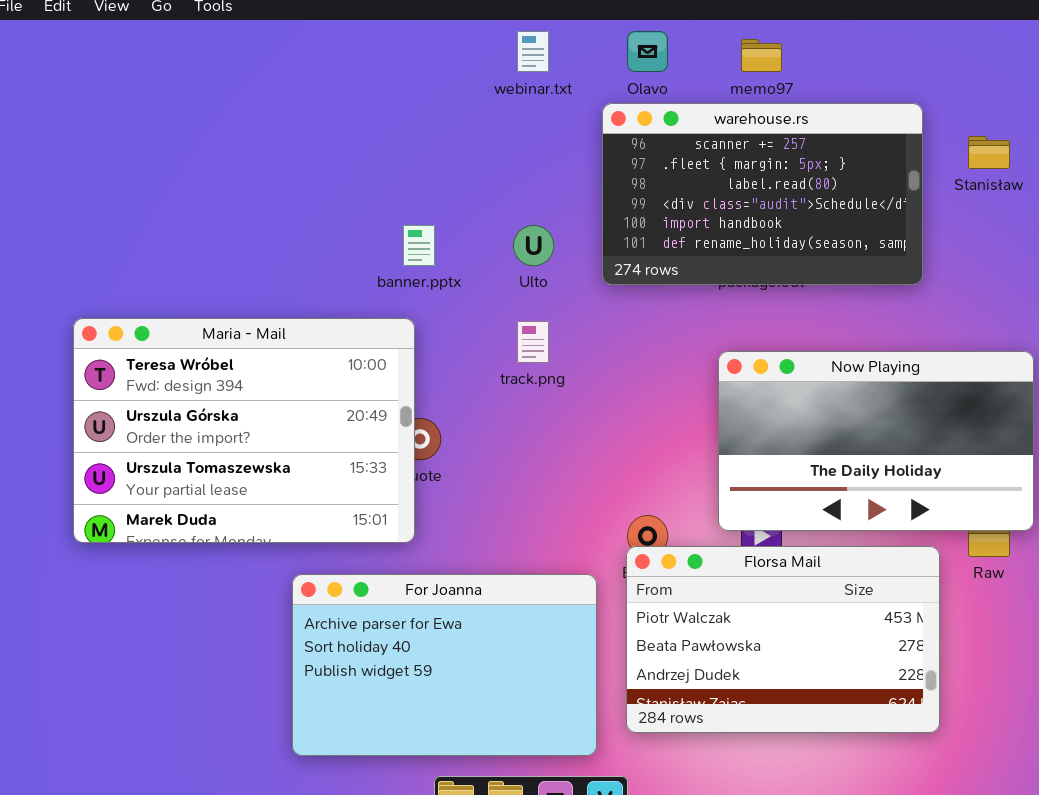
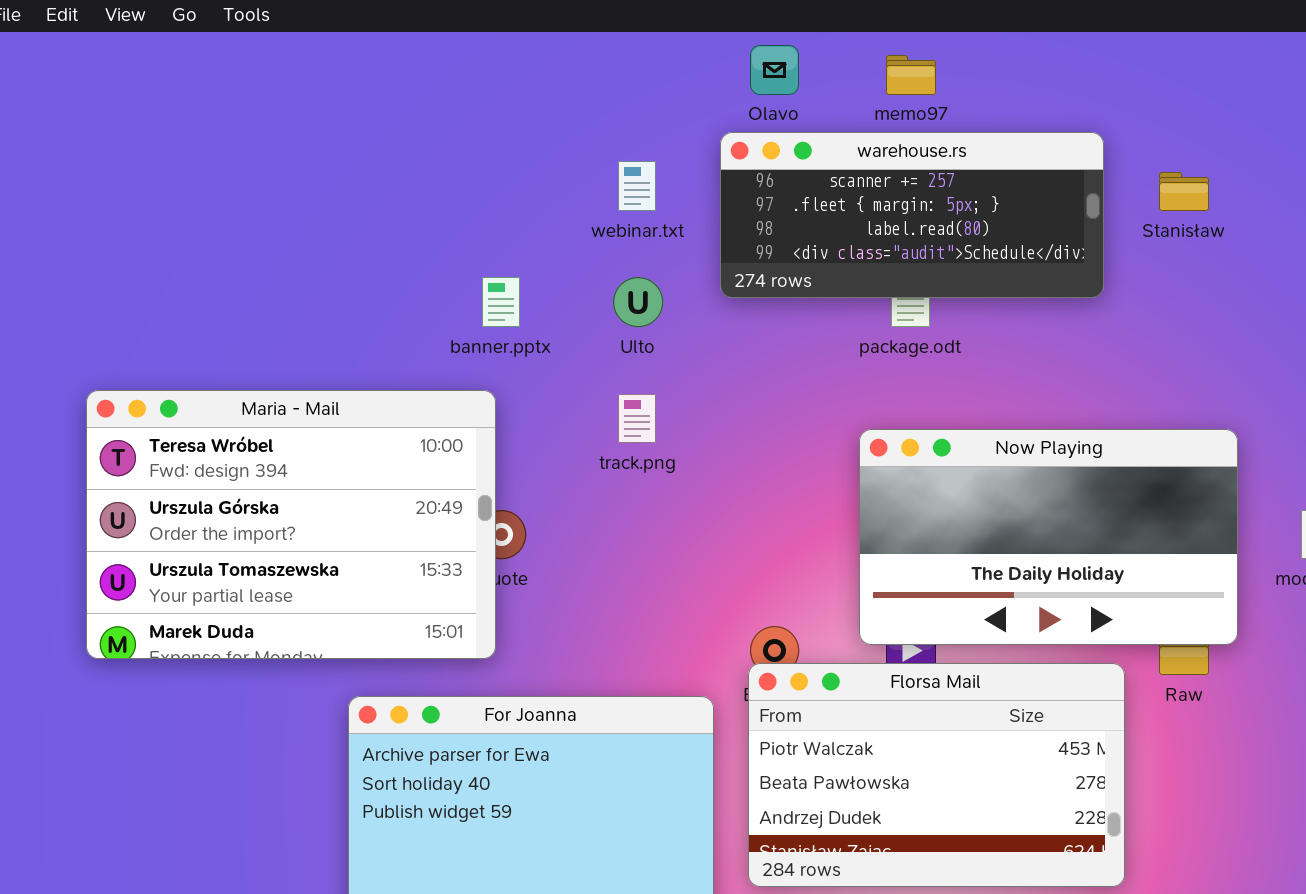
webinar.txt: [517,31,549,72] -> [618,161,656,211], moved
warehouse.rs: [602,103,923,285] -> [720,132,1104,298], resized

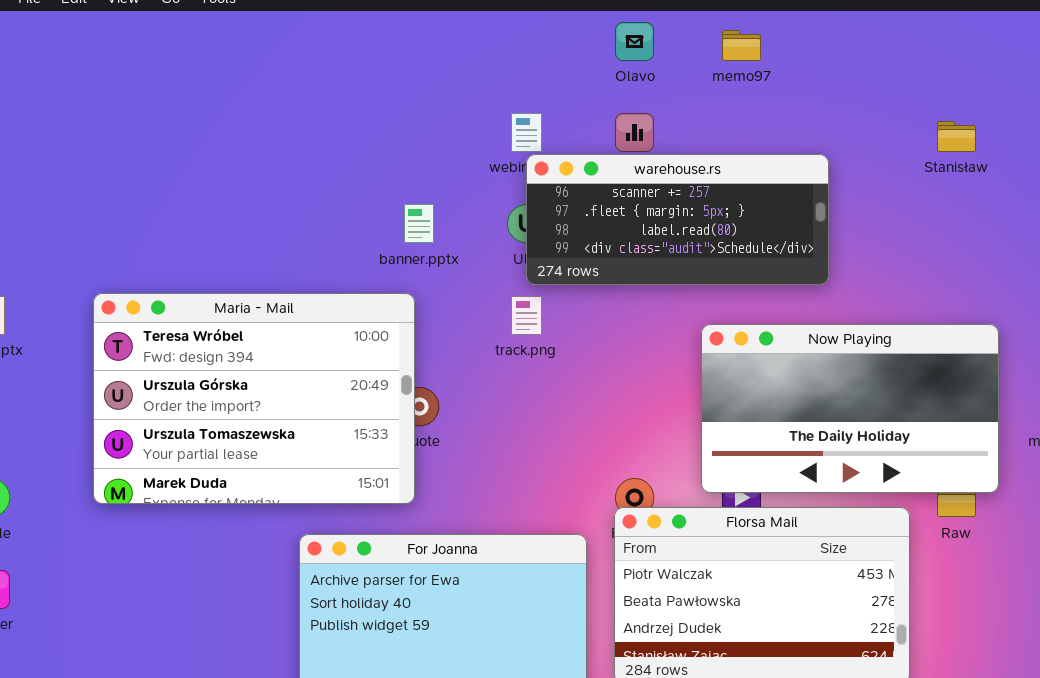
warehouse.rs: [720,132,1104,298] -> [526,154,829,285], moved

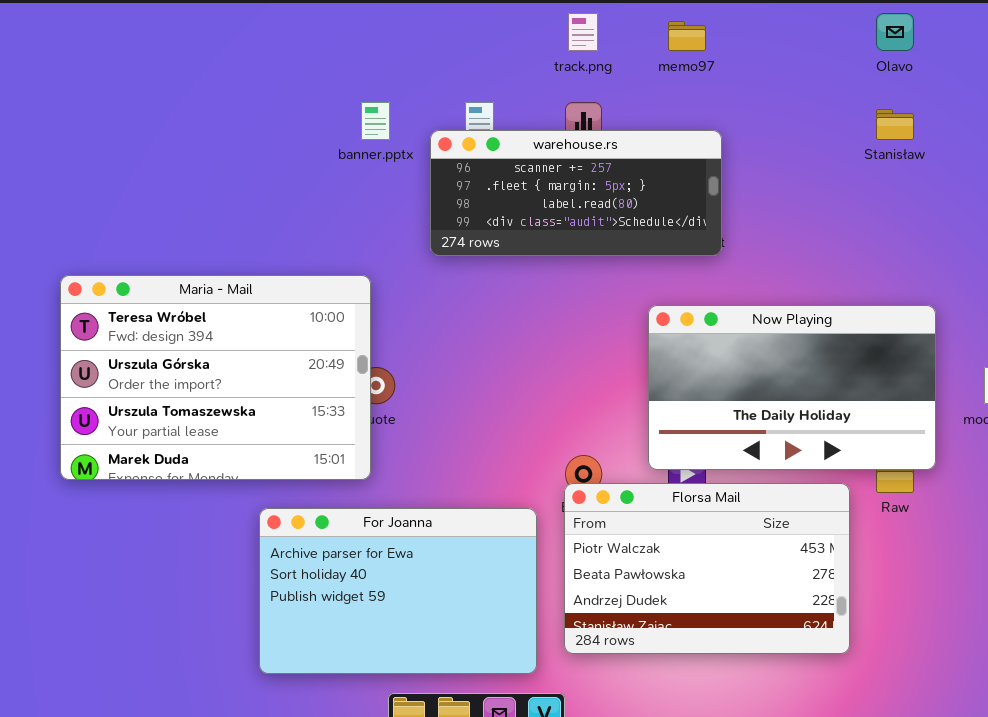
Olavo: [615,22,654,61] -> [876,13,914,51], moved
warehouse.rs: [526,154,829,285] -> [430,130,722,256], moved
banner.pptx: [404,204,434,243] -> [361,102,390,140], moved
track.png: [511,296,542,335] -> [568,13,598,51], moved

